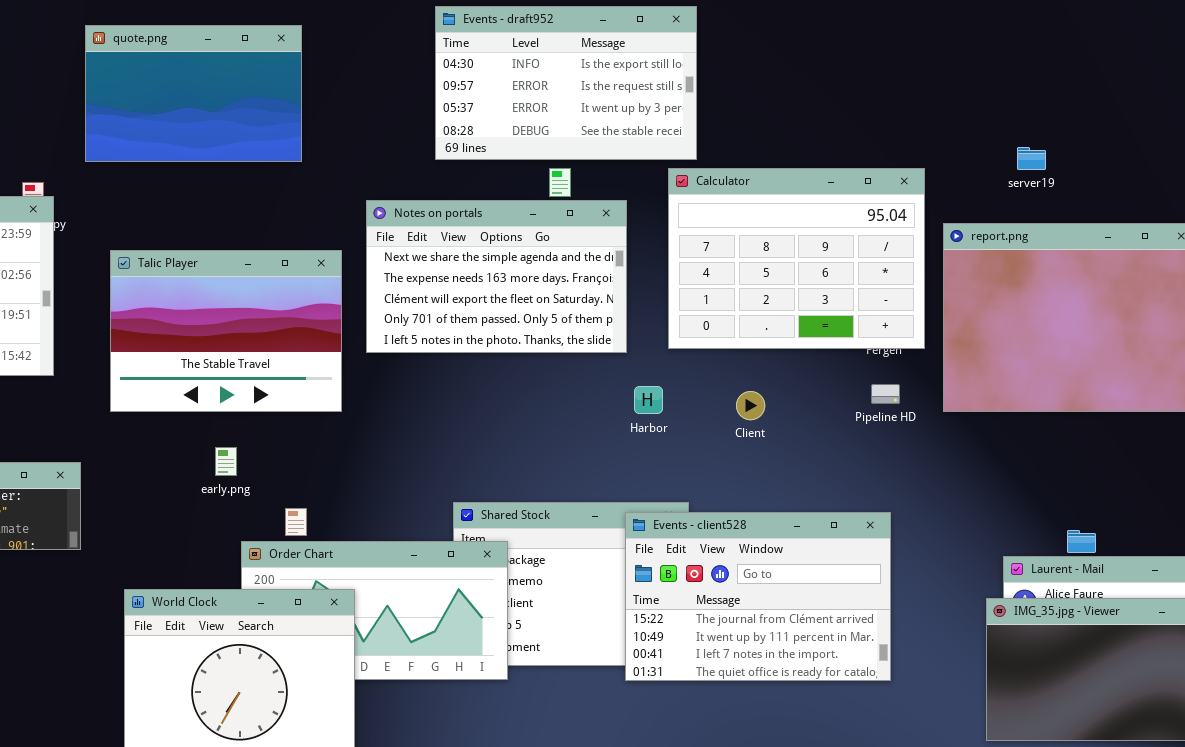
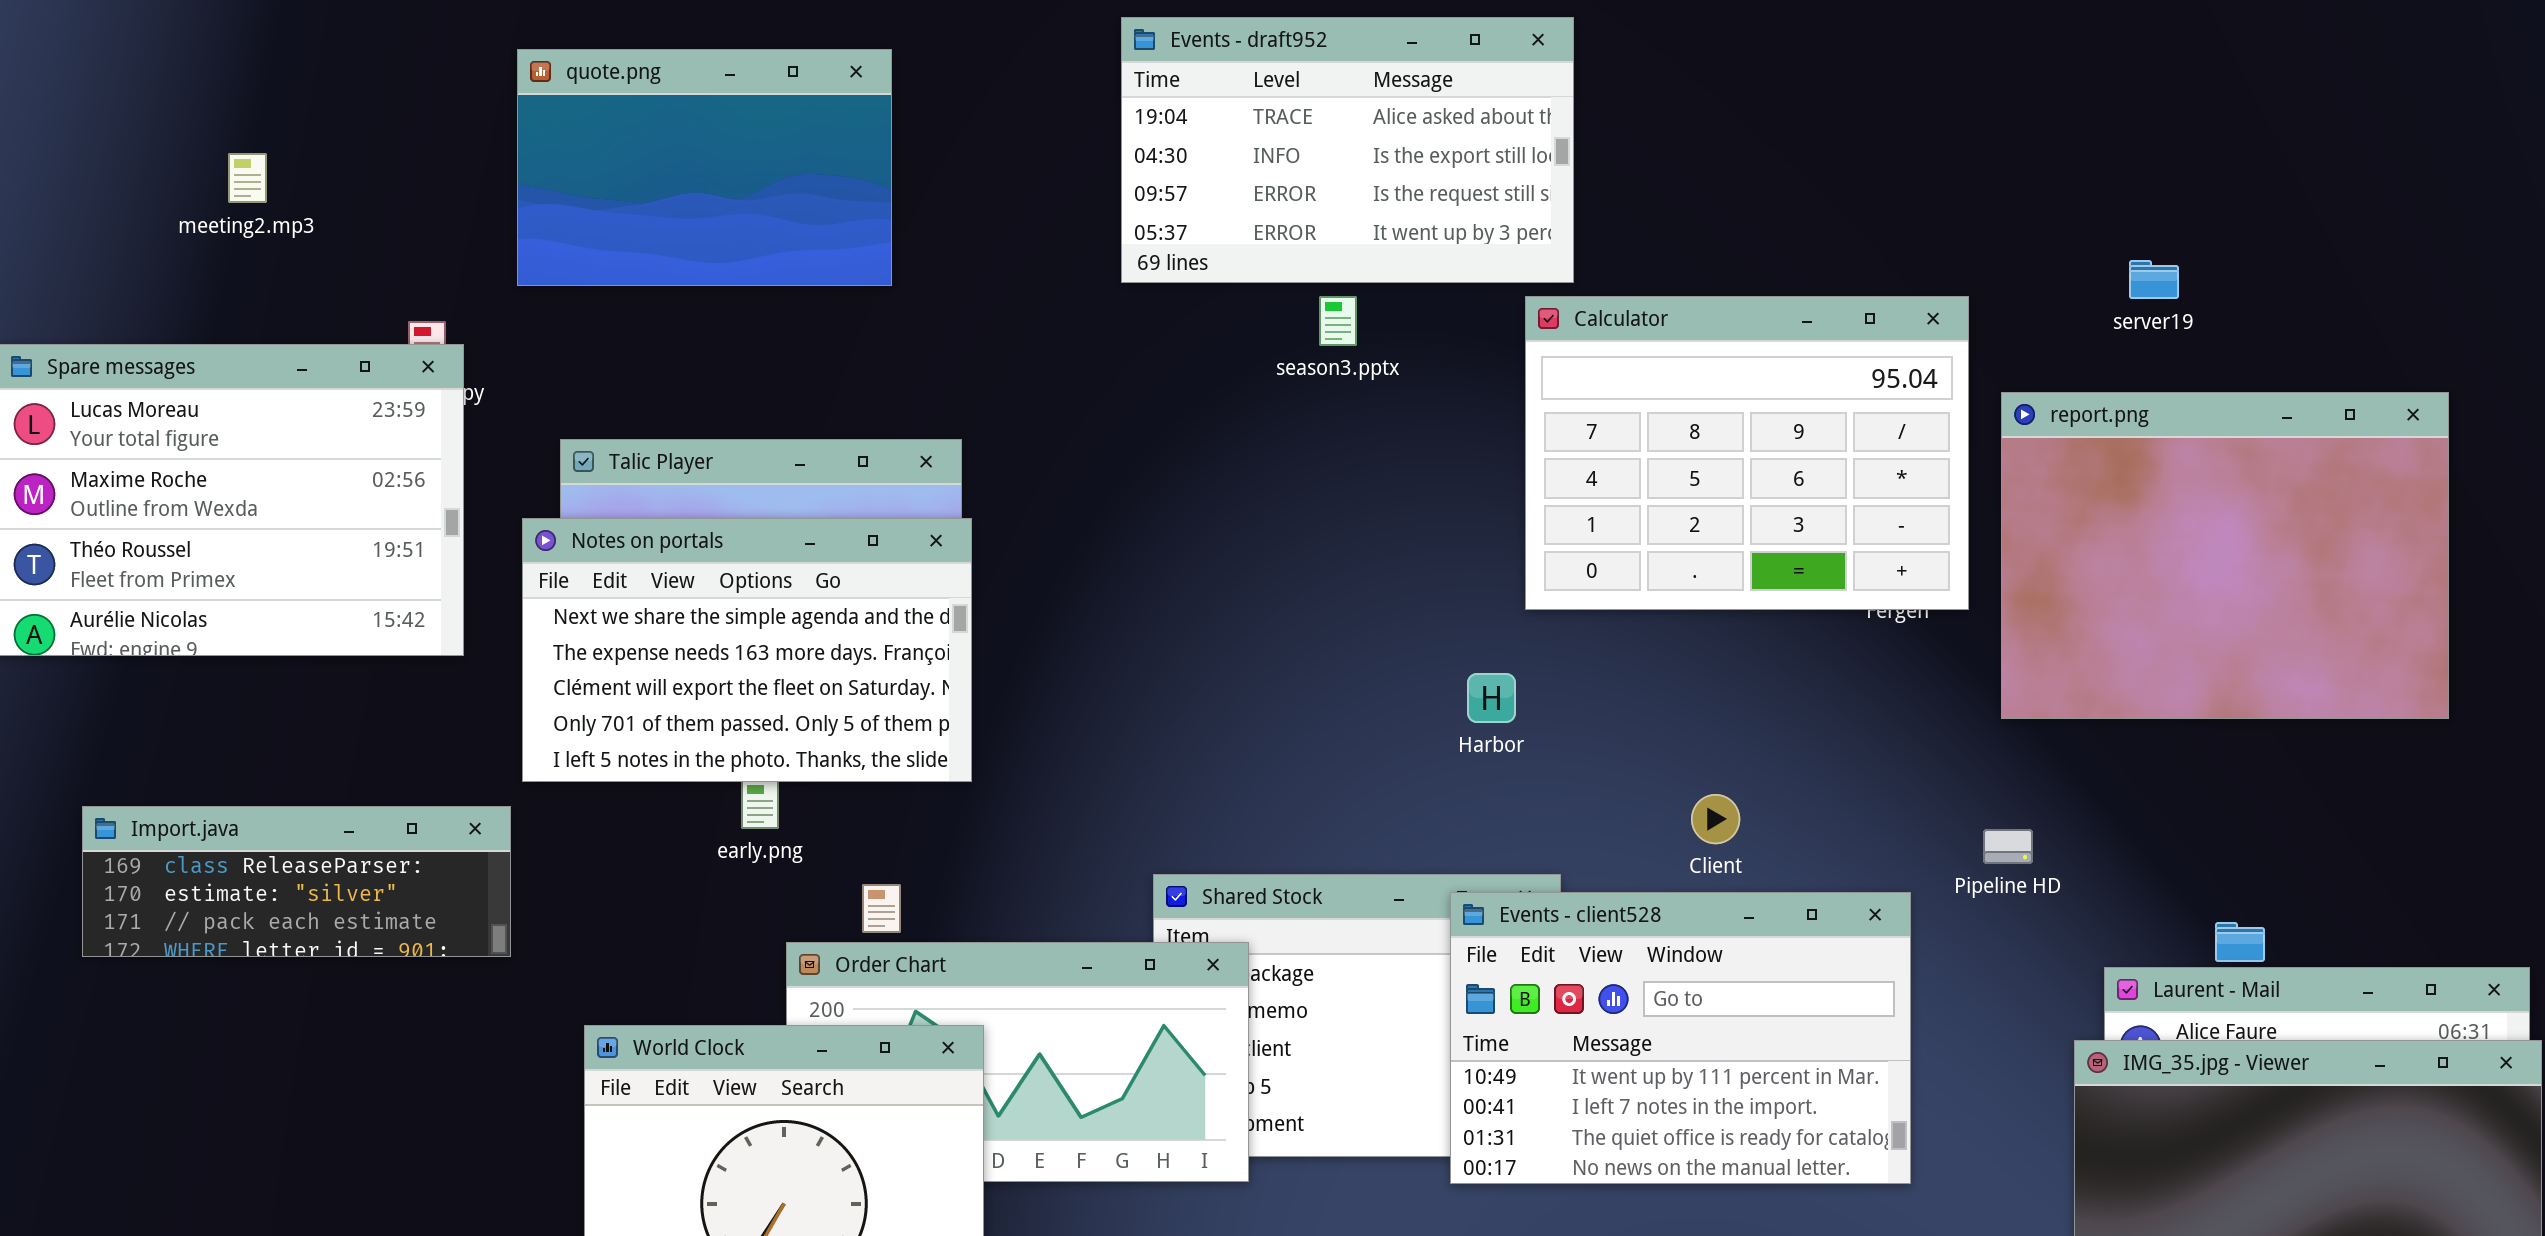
Events - draft952: [435,6,697,160] -> [1121,17,1574,283], scrolled up 1 row
Notes on portals: [366,200,627,353] -> [522,518,972,782], moved
Pipeline HD: [871,384,900,404] -> [1983,829,2033,864], moved
Client: [736,391,765,420] -> [1691,794,1740,844], moved
Events - client528: [625,512,891,681] -> [1450,892,1911,1184], scrolled down 1 row

